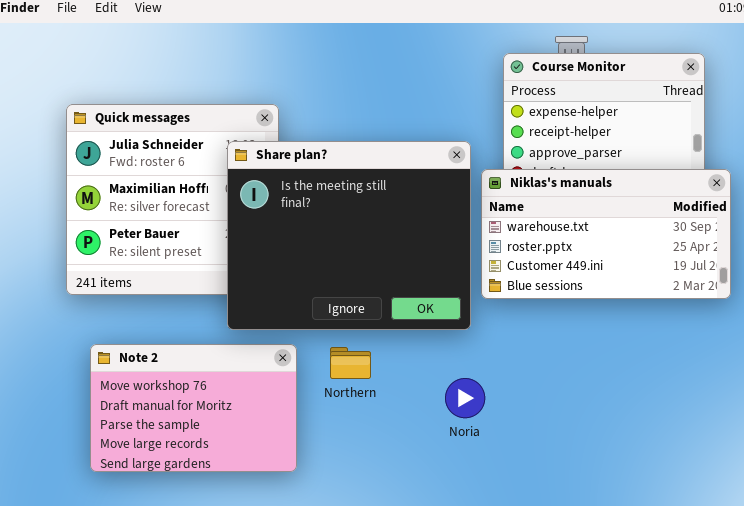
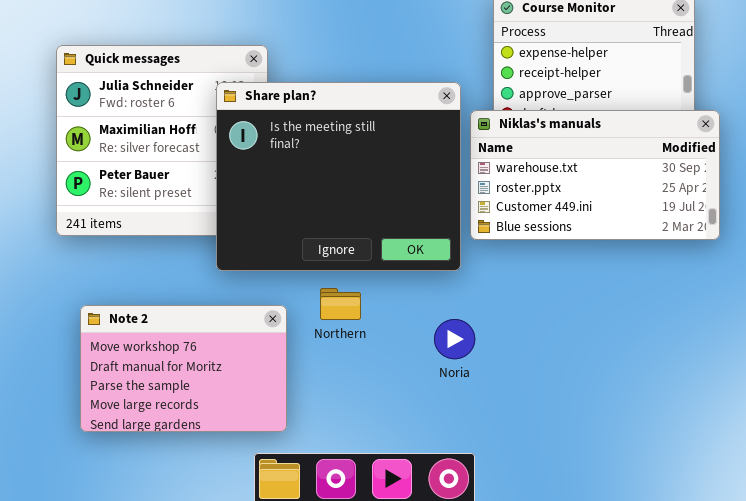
Note 2: [90,344,297,472] -> [80,305,287,432], moved

